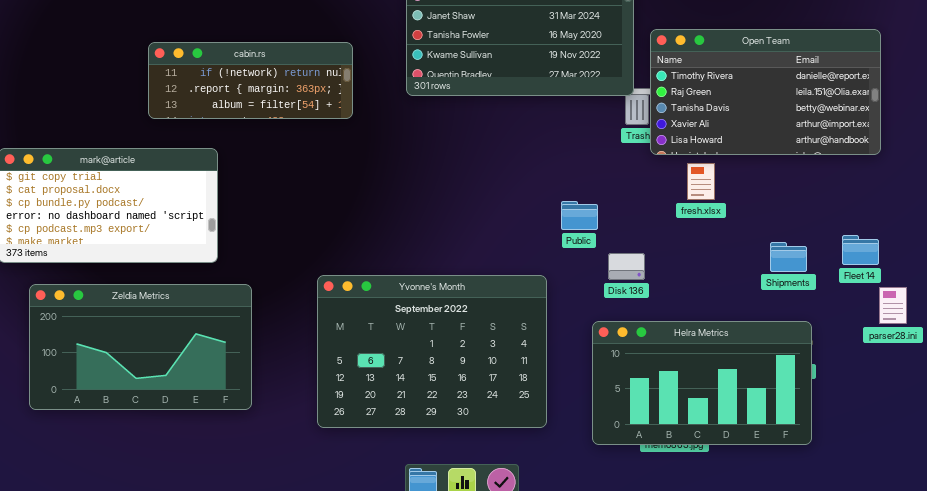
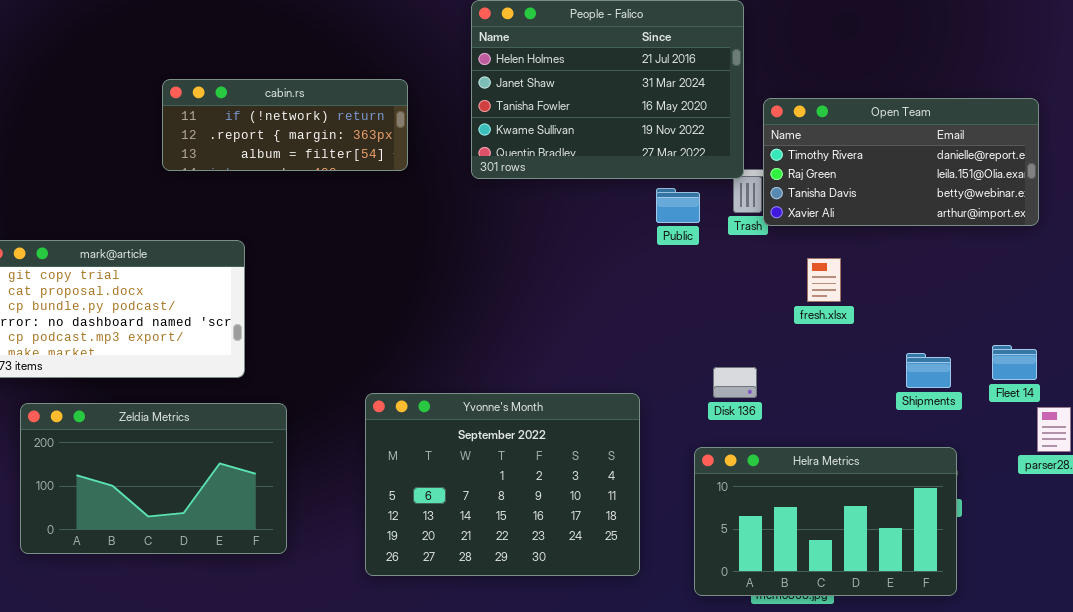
Open Team: [650,29,881,155] -> [763,98,1039,226], resized
cabin.rs: [148,42,353,119] -> [162,79,408,171], moved
Public: [561,201,598,230] -> [656,188,700,223], moved

